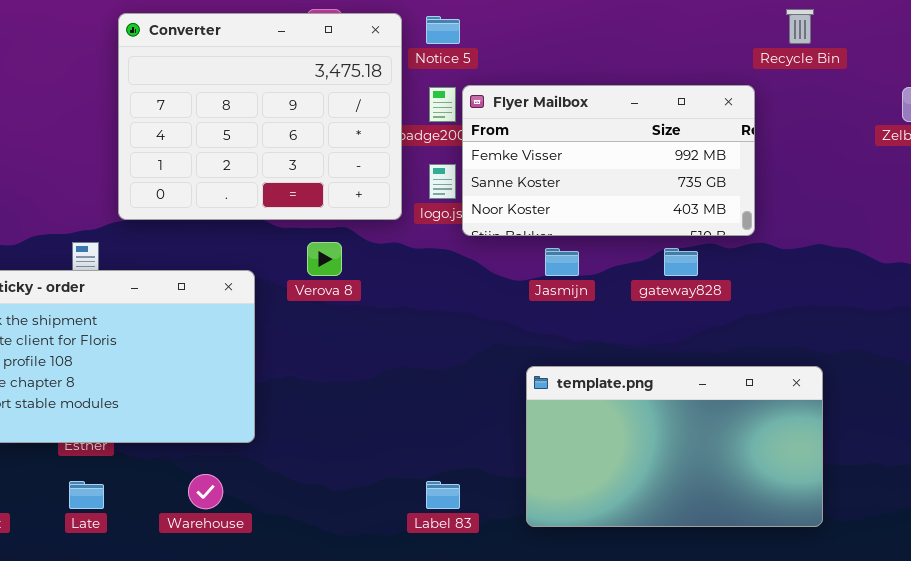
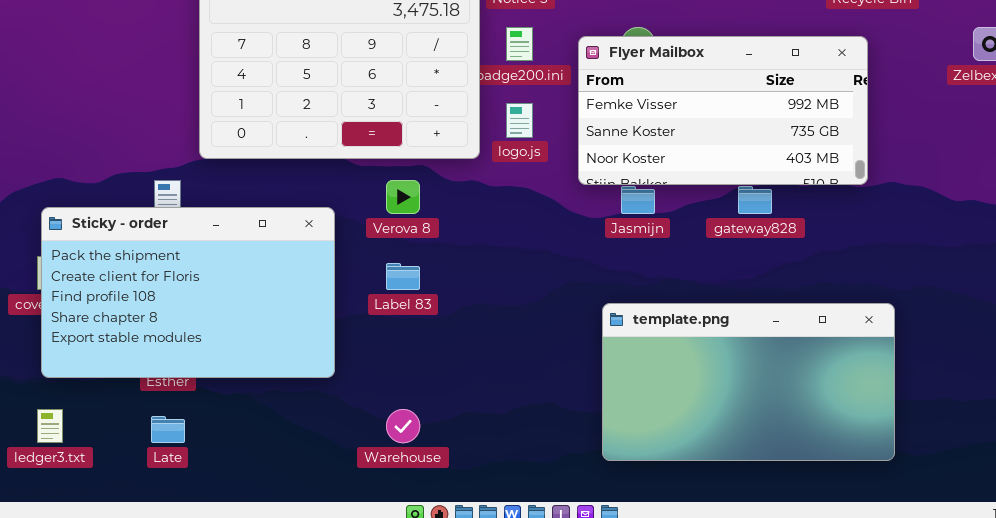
Flyer Mailbox: [462,85,755,236] -> [578,36,868,185], moved
Warehouse: [188,474,223,509] -> [386,409,420,443], moved
Label 83: [426,481,460,509] -> [386,263,420,290], moved

